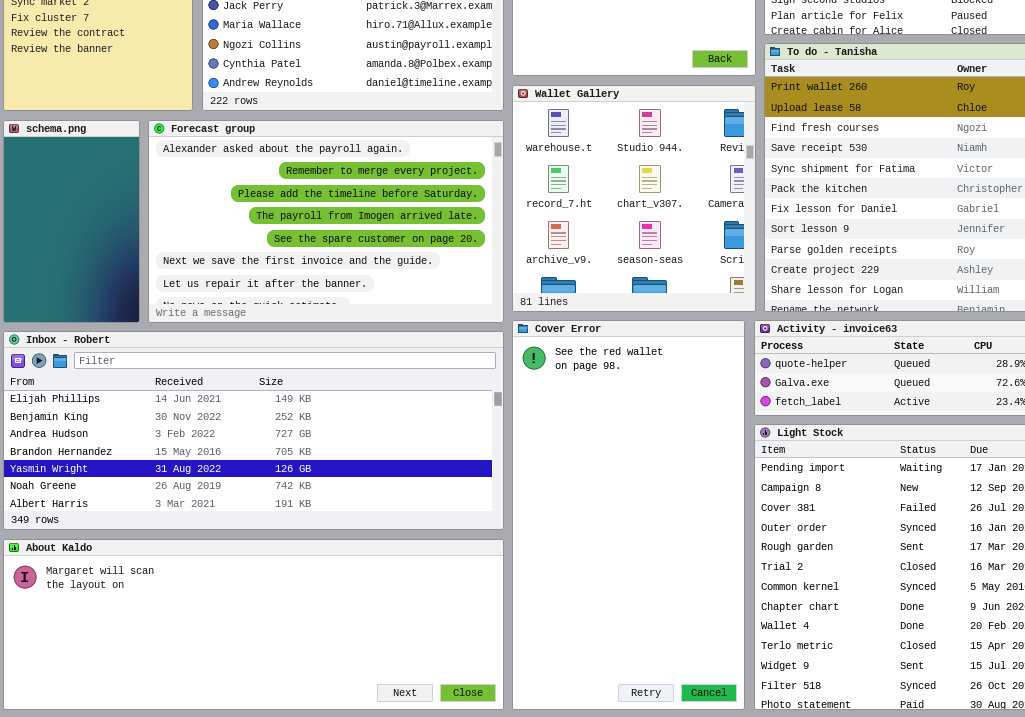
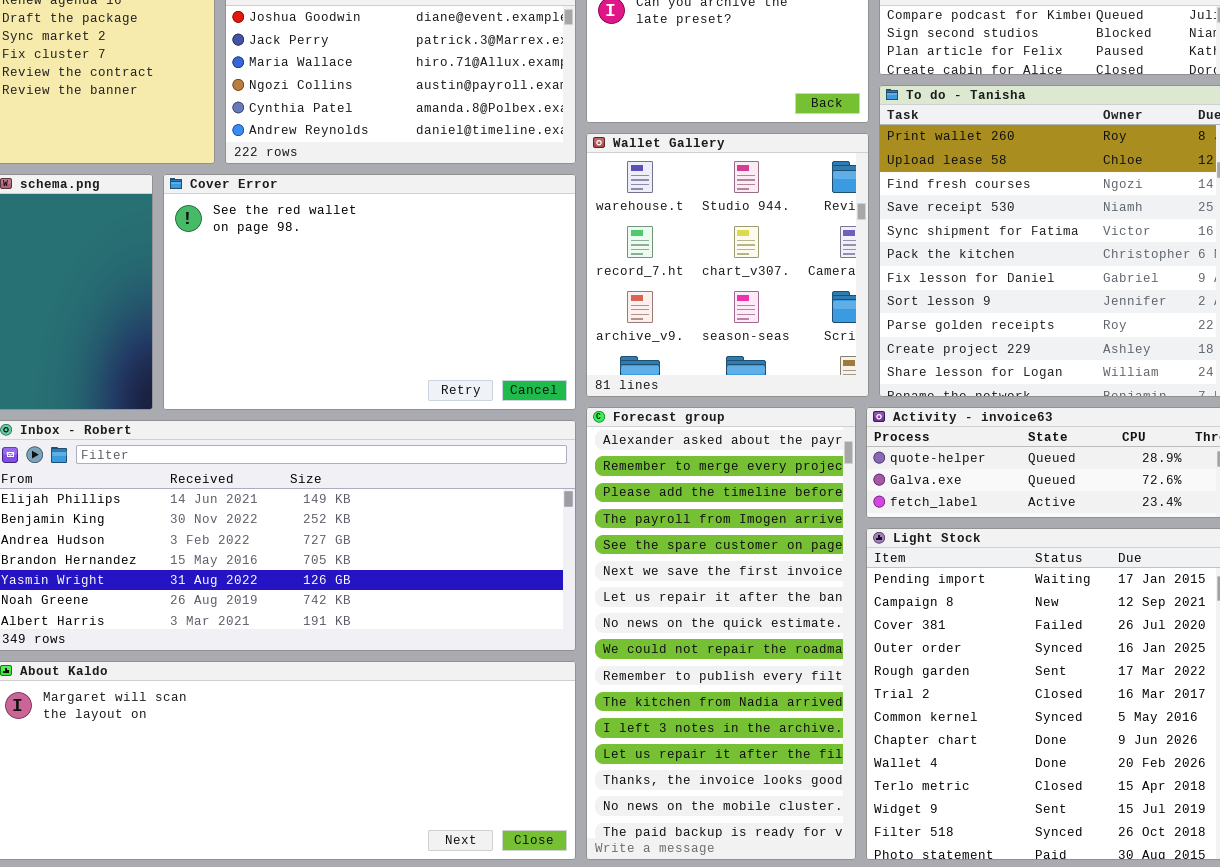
Forecast group: [148,120,504,323] -> [586,407,856,860], moved, resized
Cover Error: [512,320,745,710] -> [163,174,576,410], moved, resized

